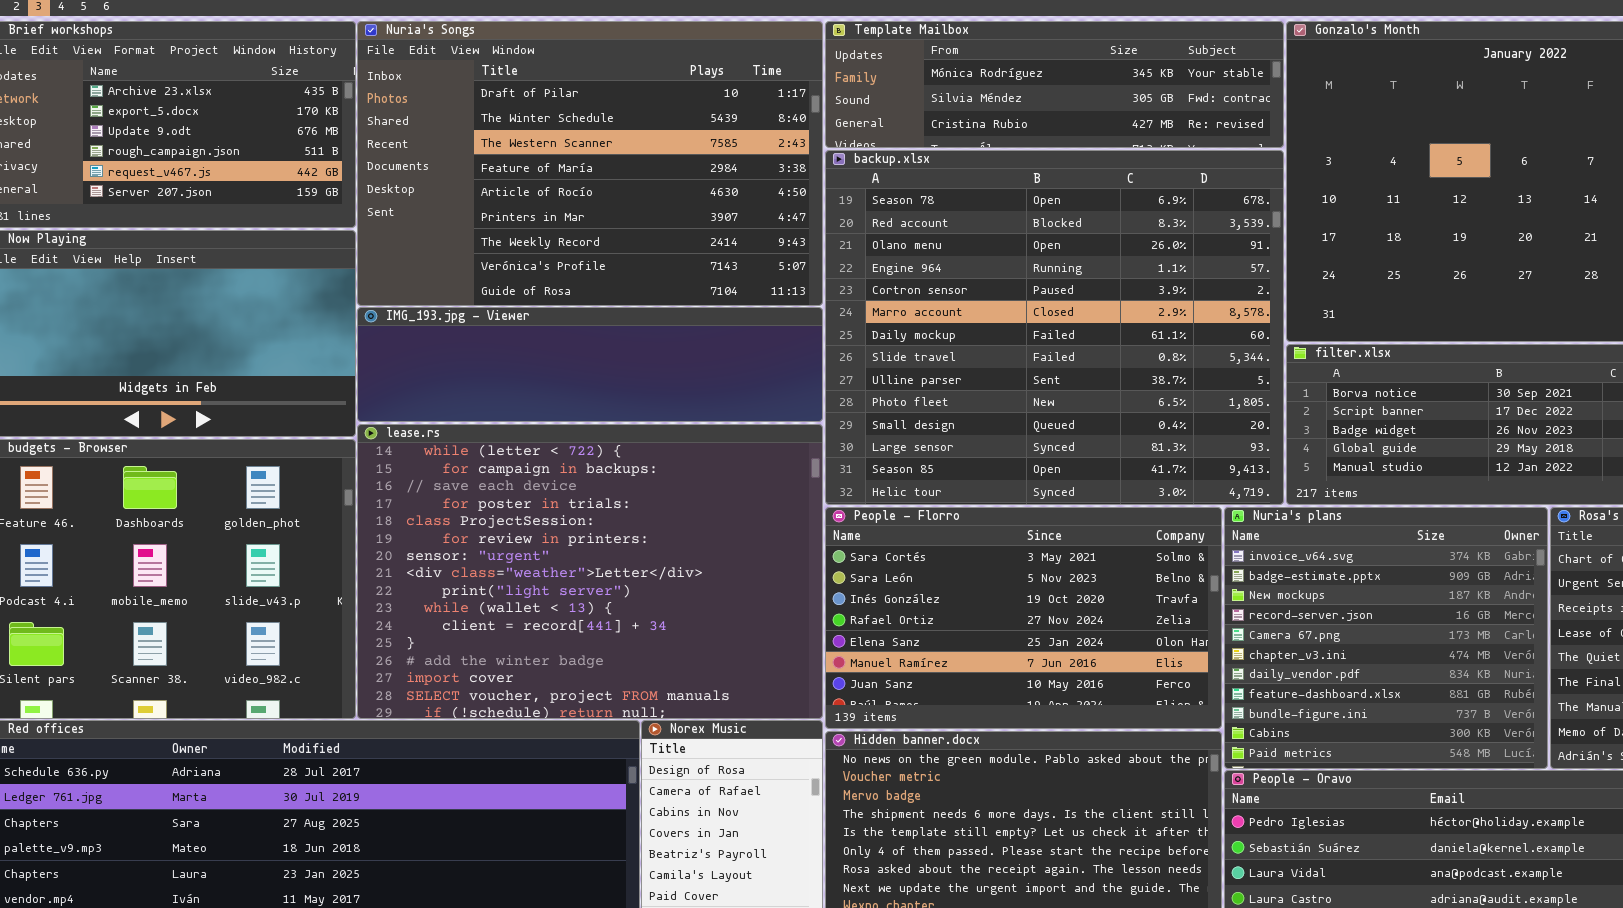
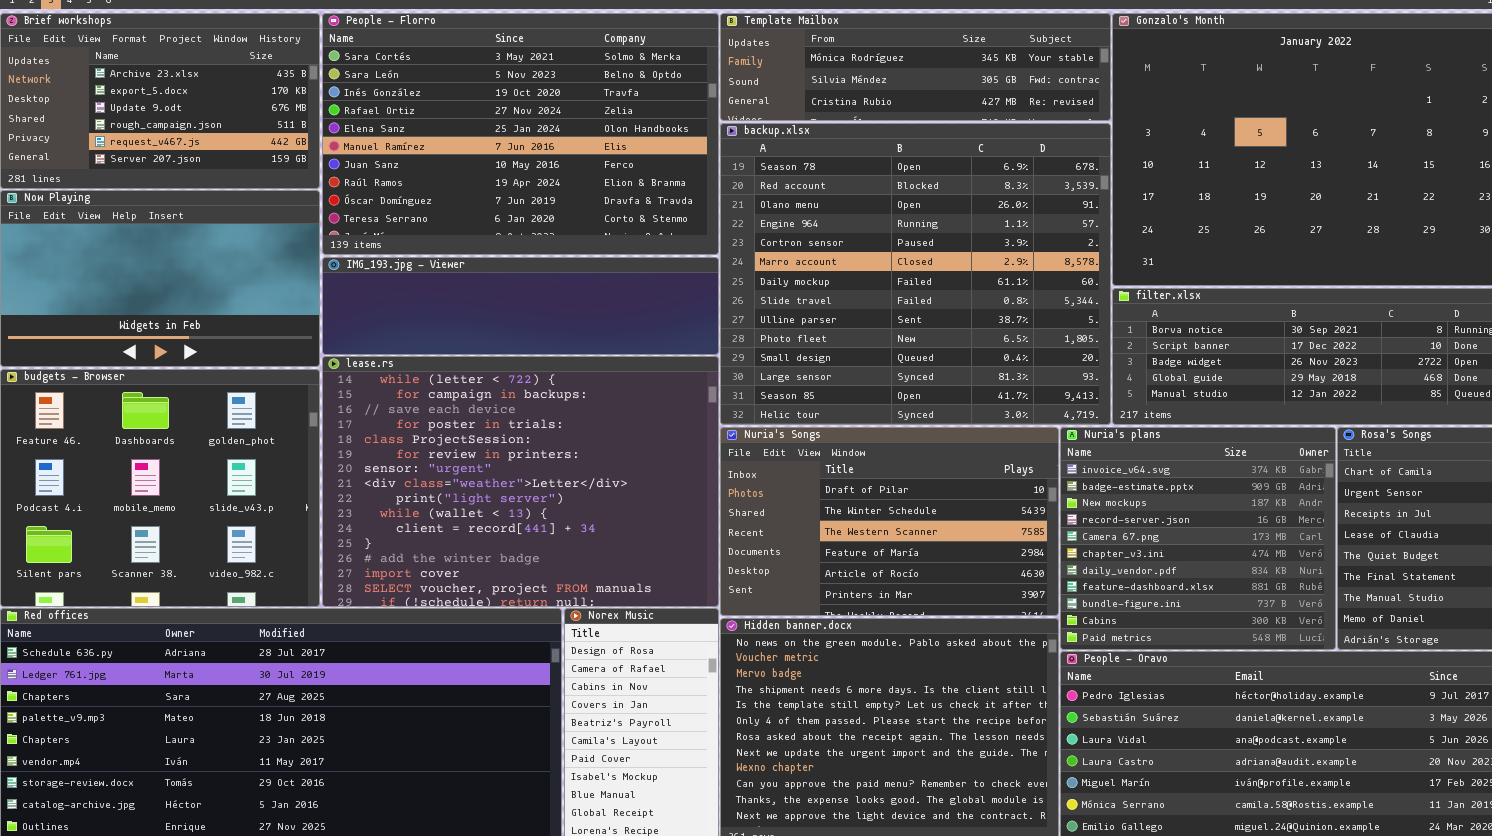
Nuria's Songs: [357,21,823,306] -> [720,427,1059,616], moved, resized
People - Florro: [825,507,1222,729] -> [322,13,719,255], moved, resized

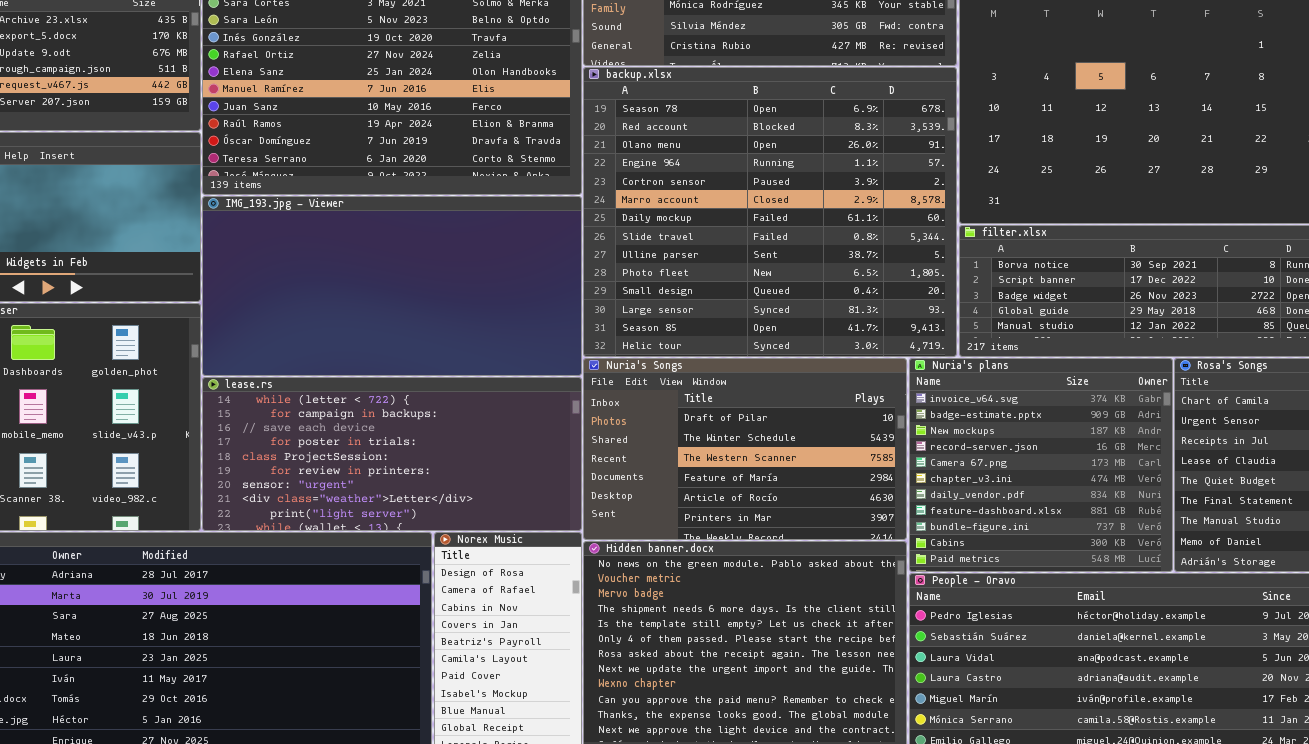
IMG_193.jpg - Viewer: [322,257,719,355] -> [202,196,582,376], resized
lease.rs: [322,356,719,607] -> [202,377,582,531], resized

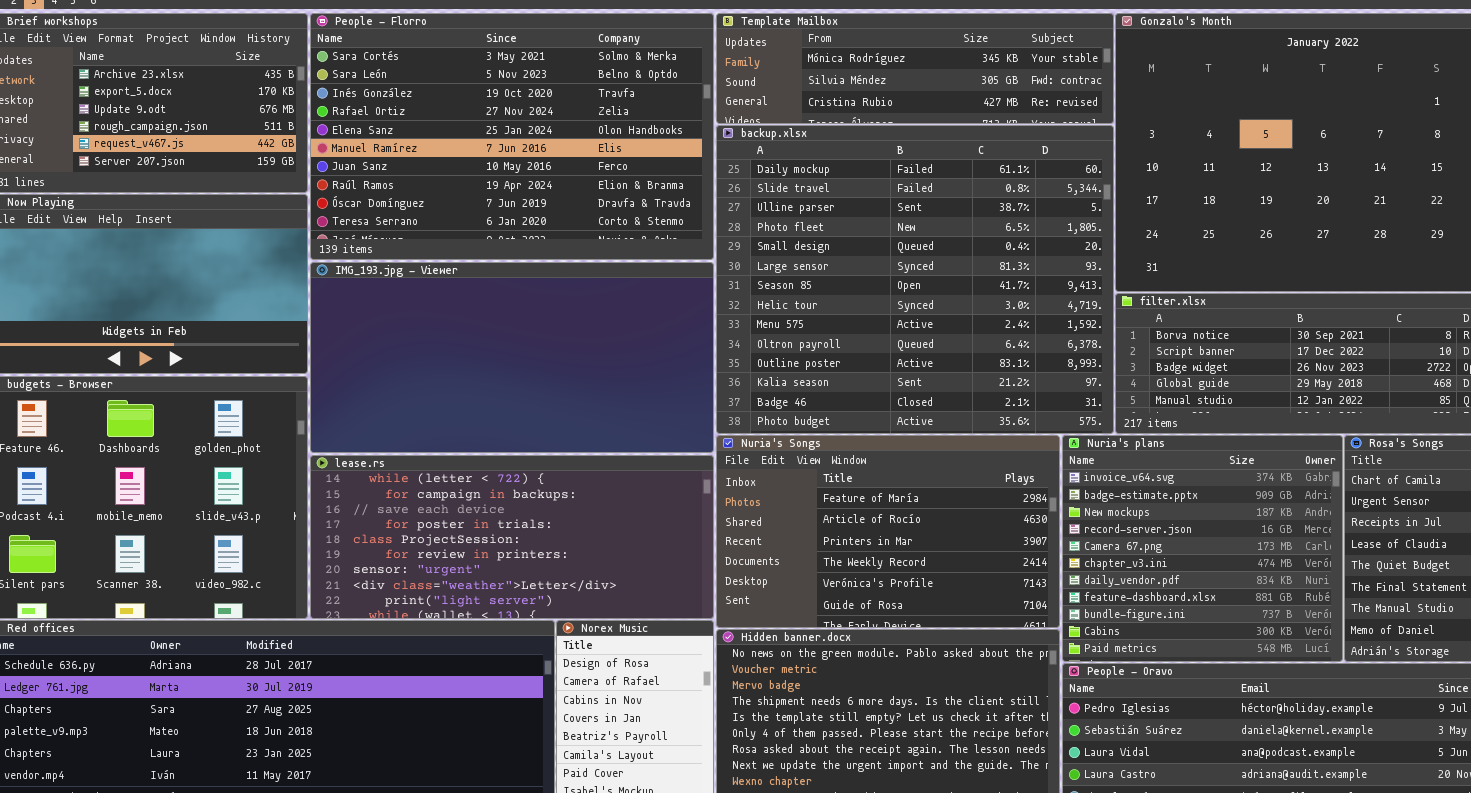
backup.xlsx: [583,67,957,357] -> [716,125,1114,434], scrolled down 6 rows
Nuria's Songs: [583,358,907,540] -> [716,435,1060,628], scrolled down 3 rows

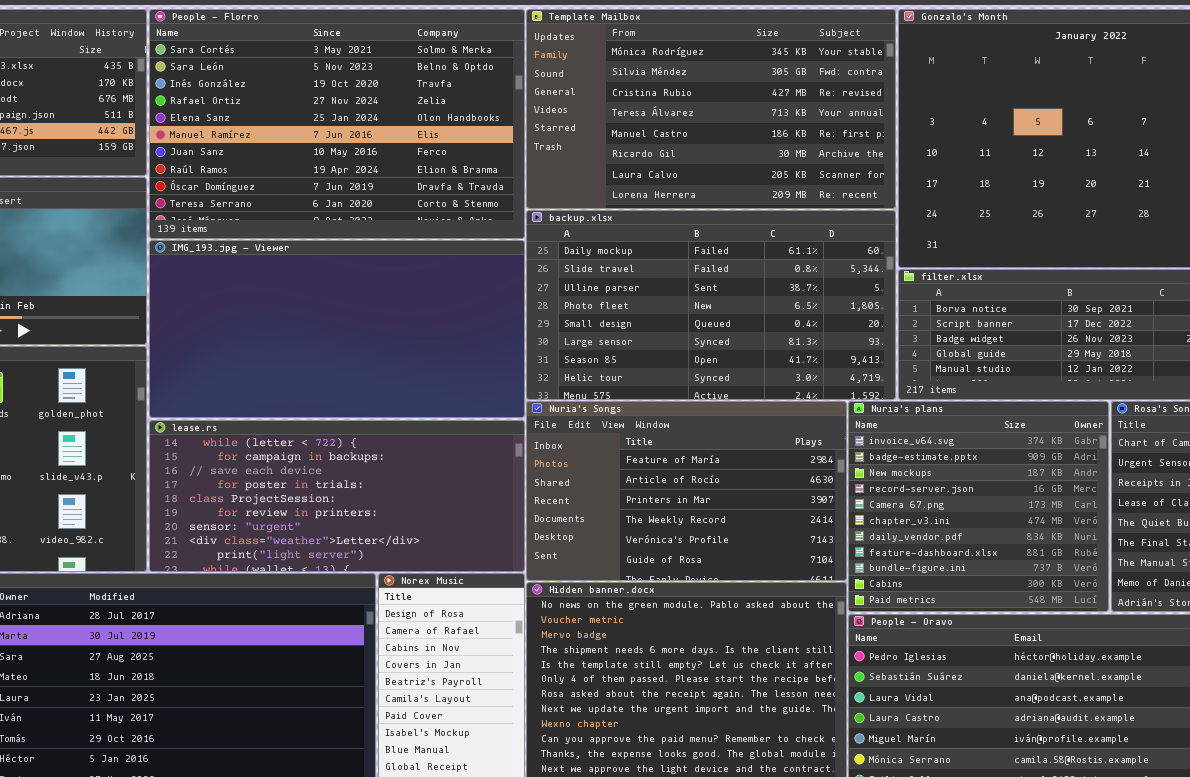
Template Mailbox: [716,13,1114,124] -> [526,9,896,209], resized
backup.xlsx: [716,125,1114,434] -> [526,210,896,400], resized

